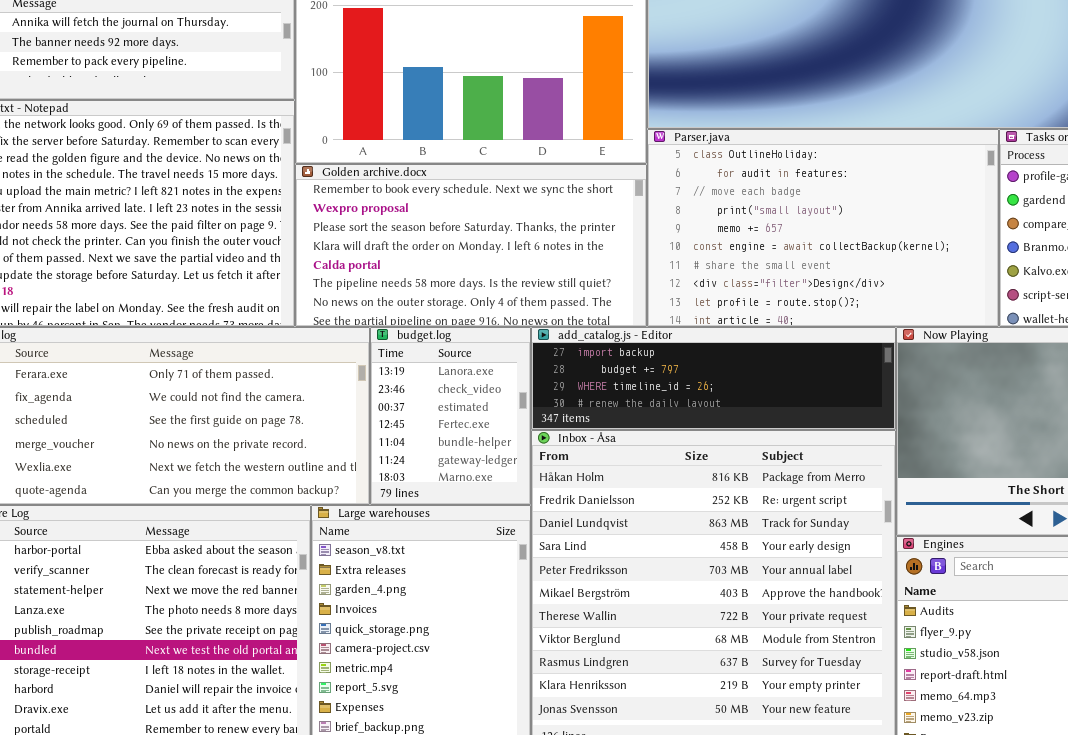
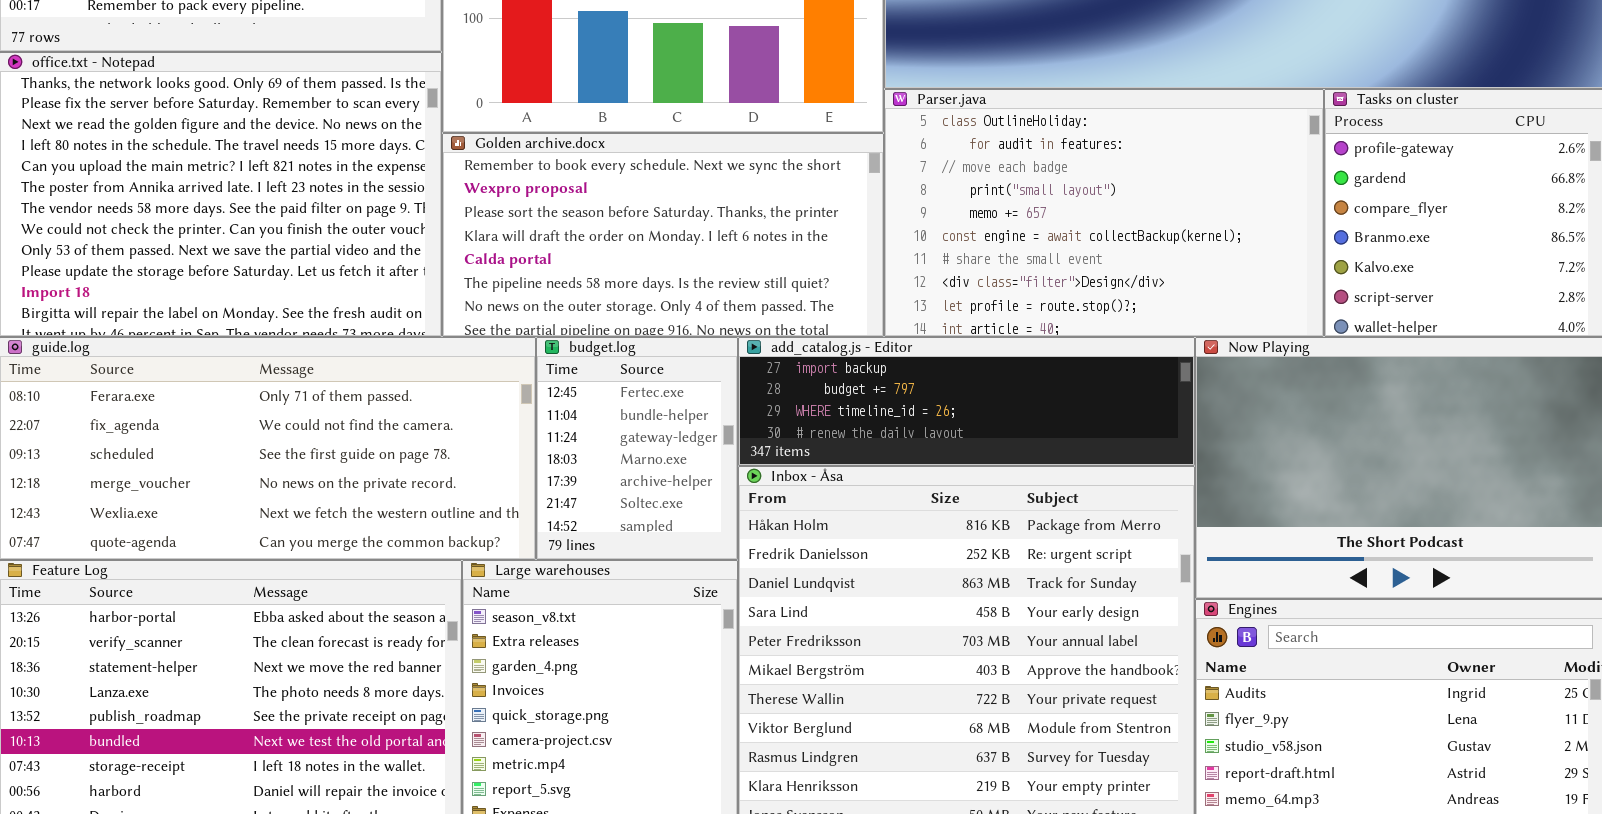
budget.log: [370,327,531,505] -> [536,337,738,560], scrolled down 3 rows

